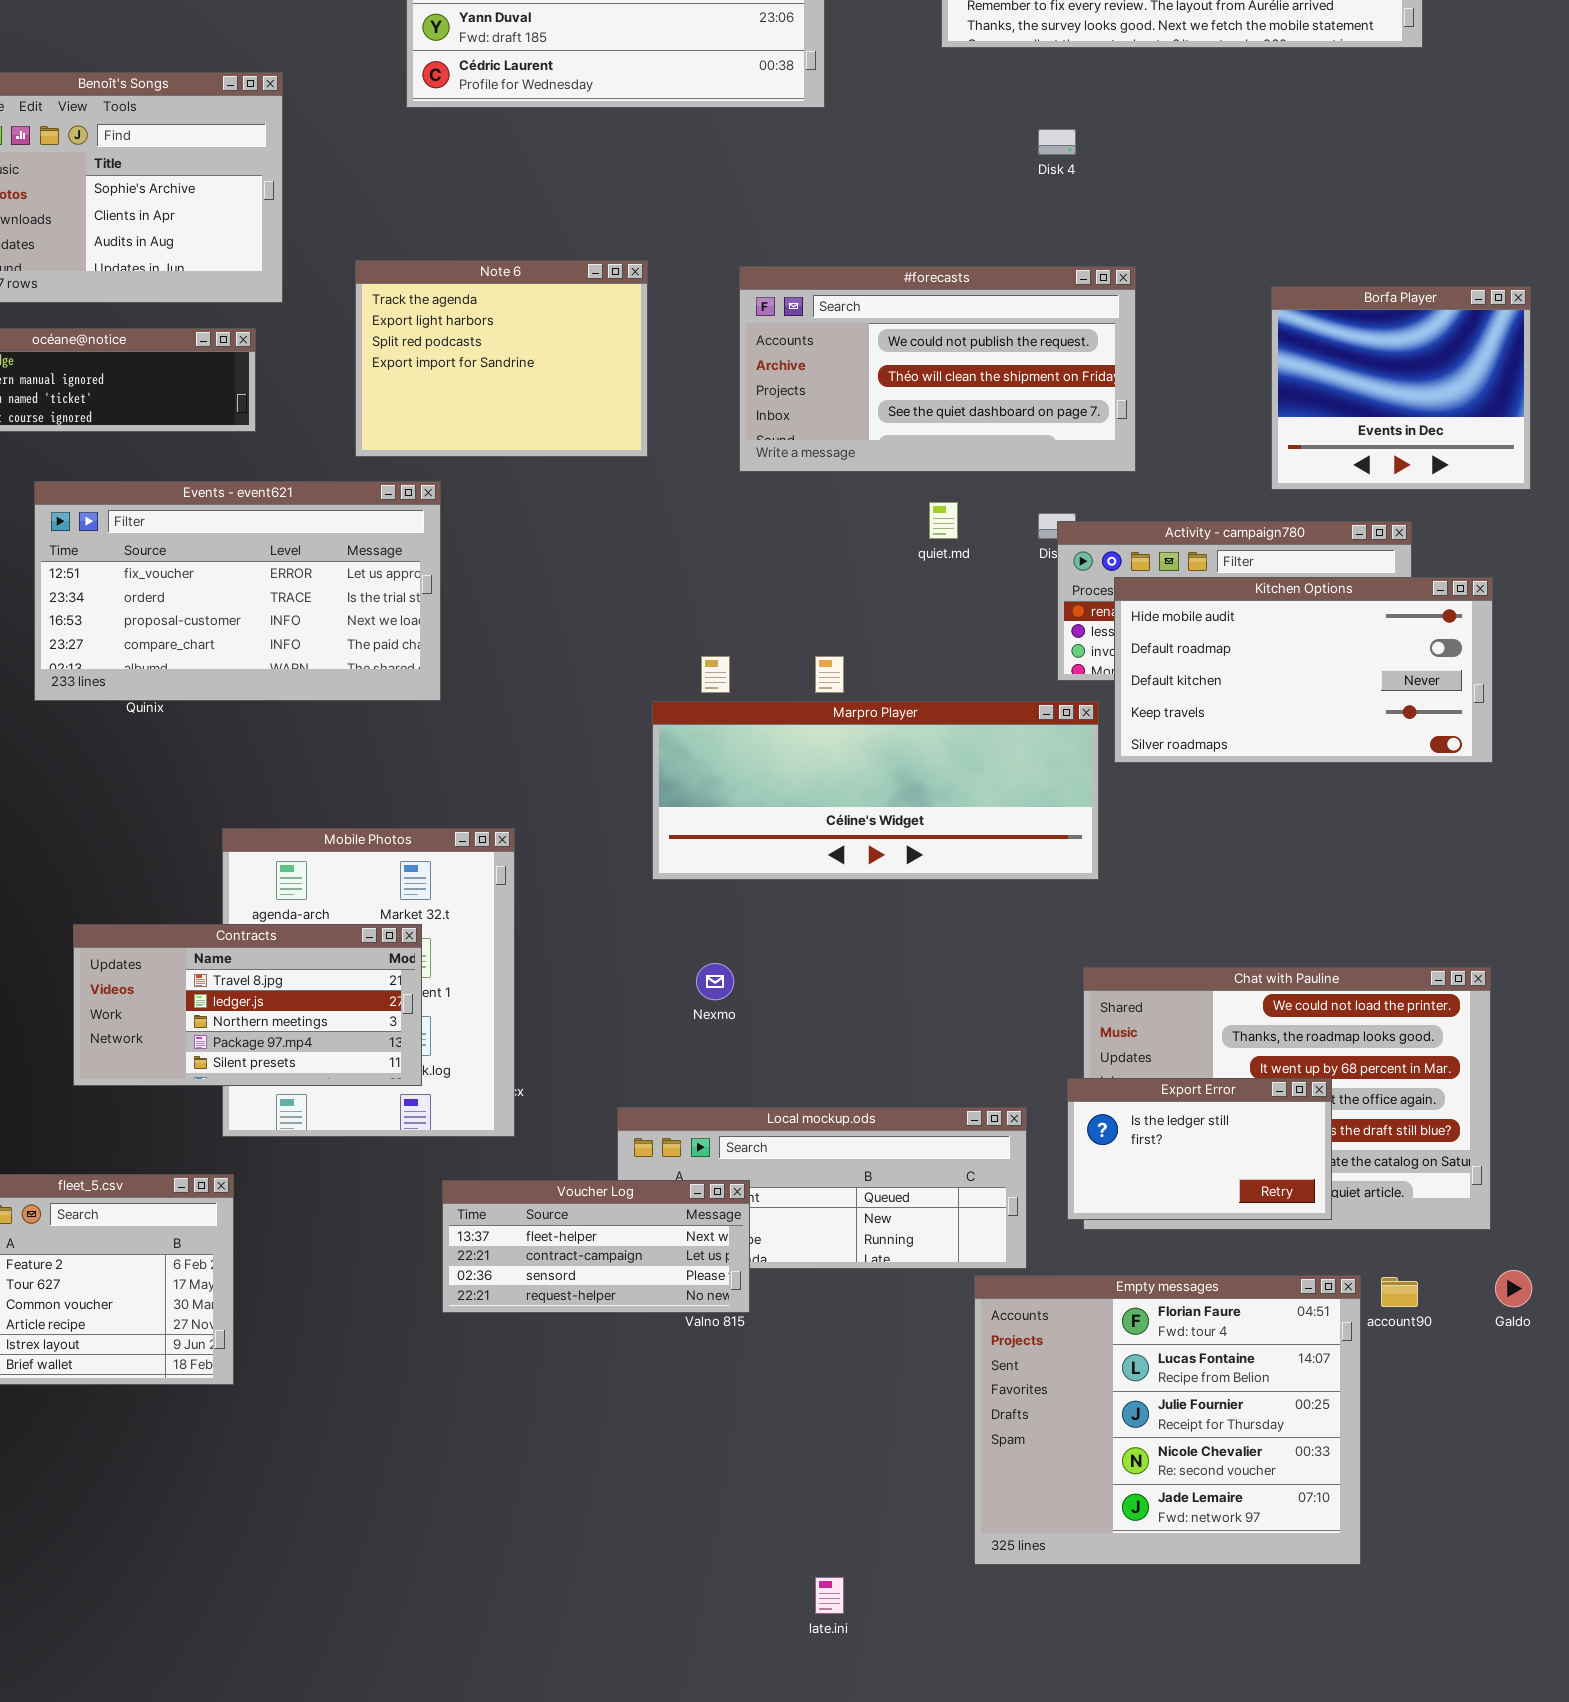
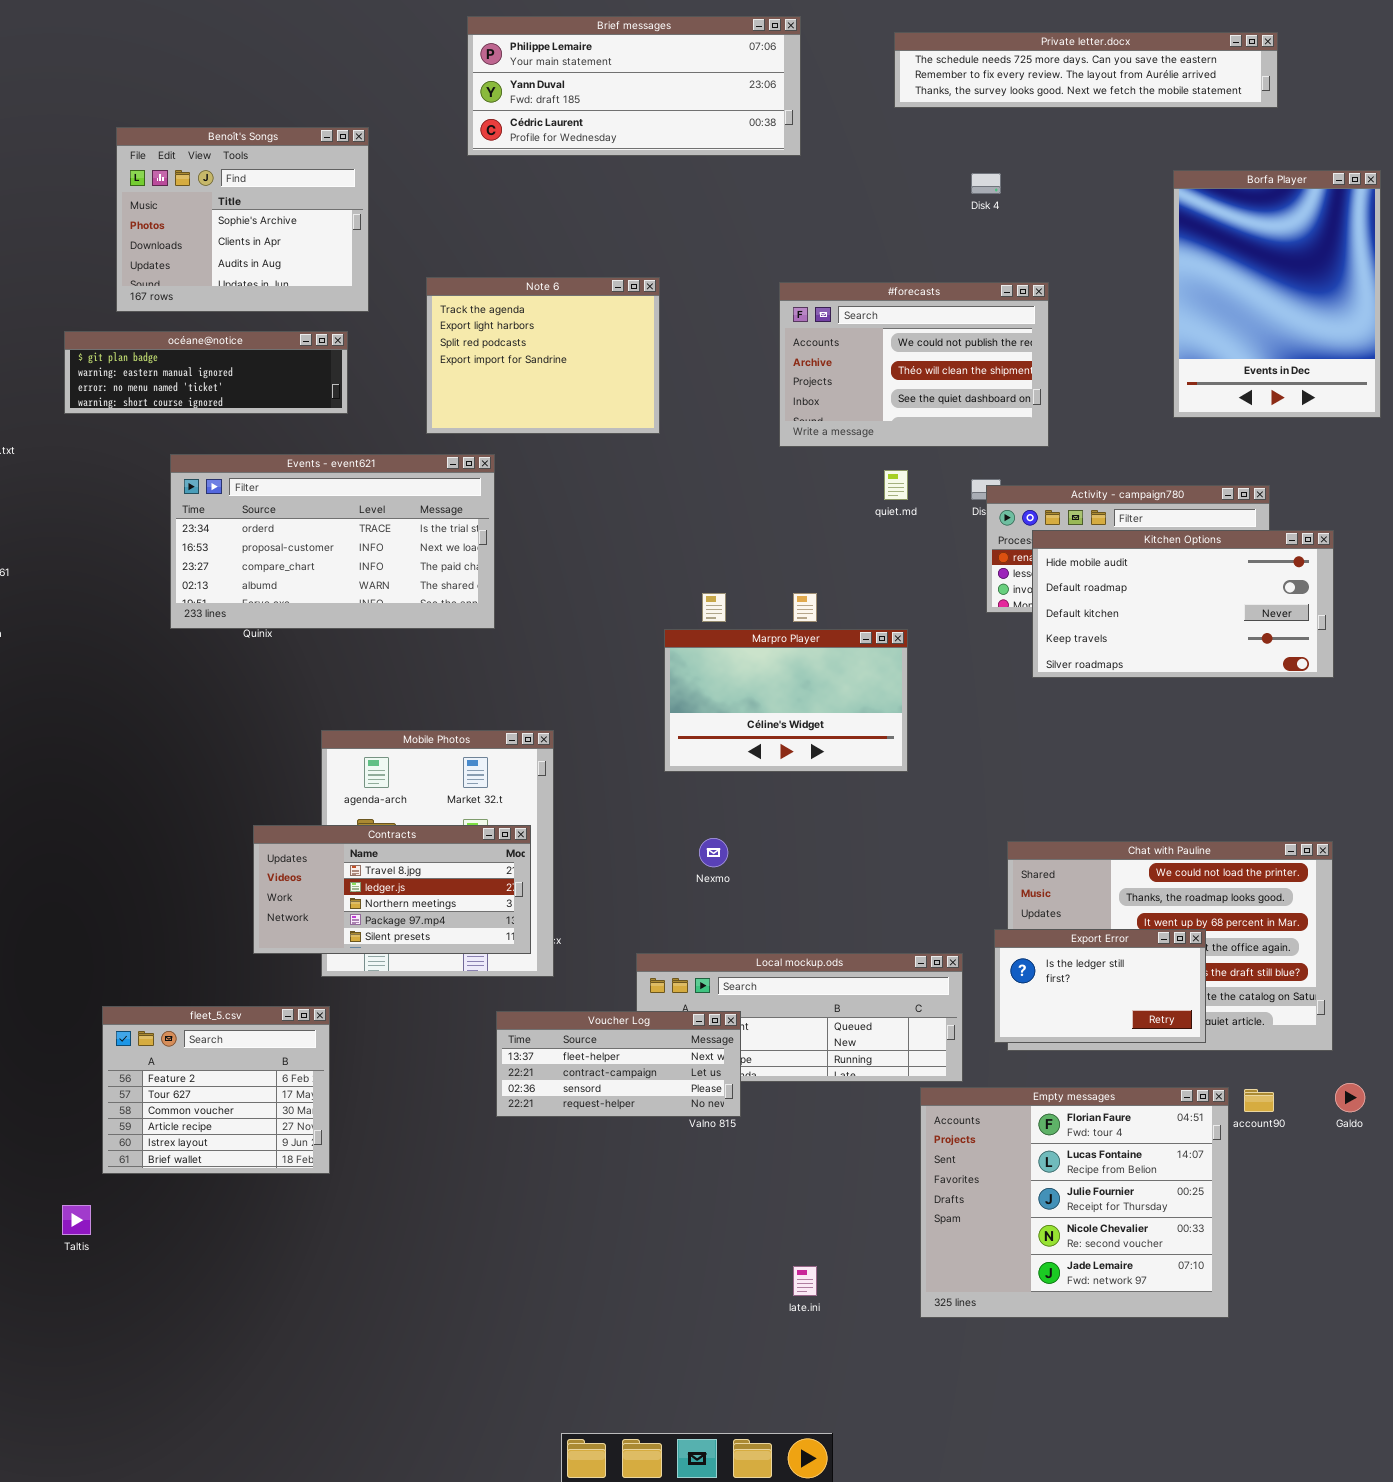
#forecasts: [739,266,1136,472] -> [779,282,1049,447], resized
Borfa Player: [1271,286,1531,490] -> [1173,170,1381,418], moved, resized
Events - event621: [34,481,441,701] -> [170,454,495,629], scrolled down 1 row
Marpro Player: [652,701,1099,880] -> [664,629,908,772], resized
Contracts: [73,924,422,1086] -> [253,825,531,954], moved
late.ini: [815,1577,844,1614] -> [793,1266,817,1296], moved

